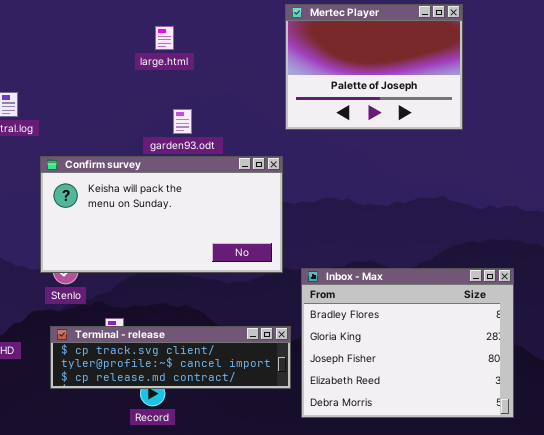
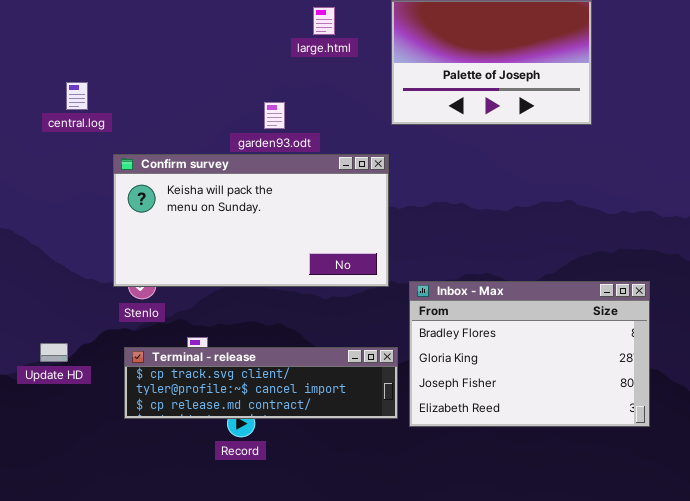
large.html: [155,26,174,50] -> [313,7,335,35], moved
Inbox - Max: [301,268,514,418] -> [409,281,650,427], resized

